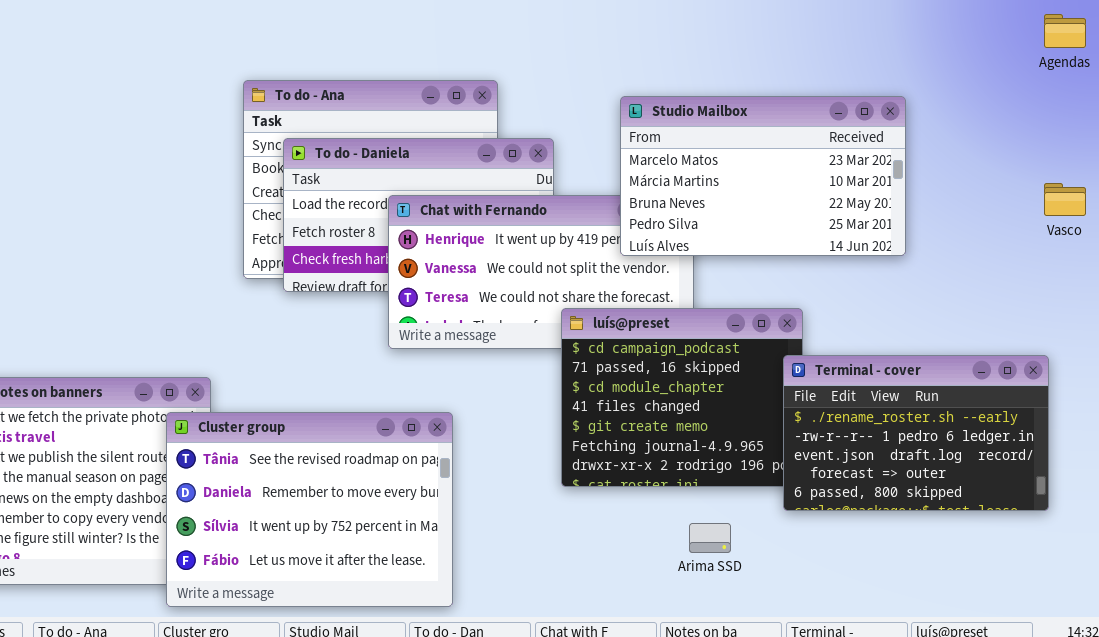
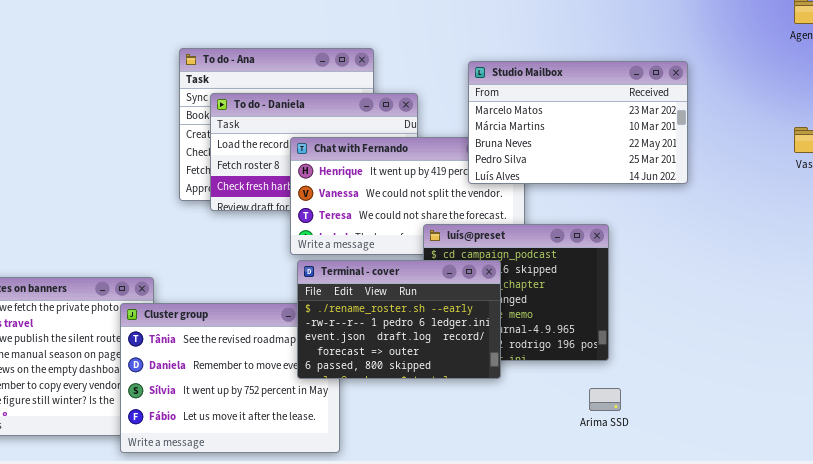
Terminal - cover: [783,355,1049,511] -> [297,260,501,379], moved
Arima SSD: [689,523,731,553] -> [589,388,621,411], moved

